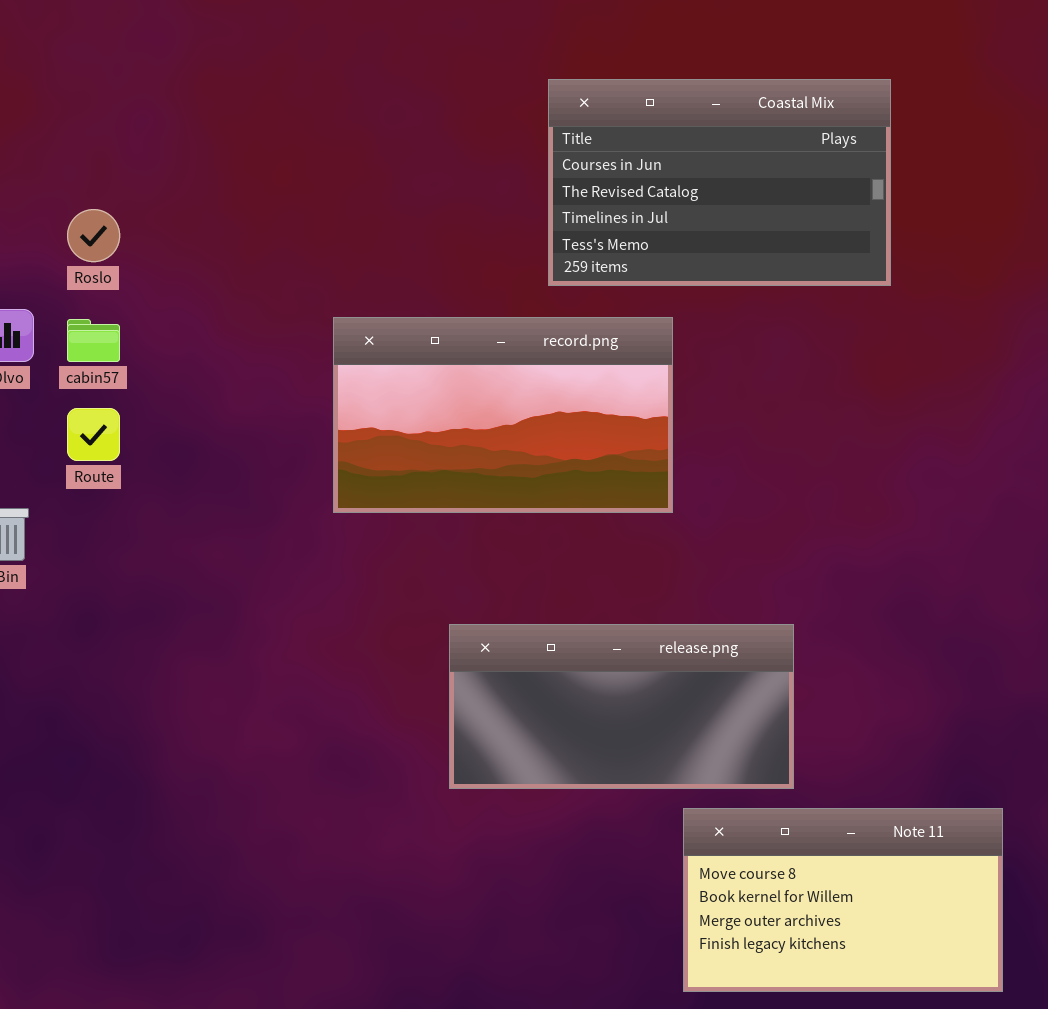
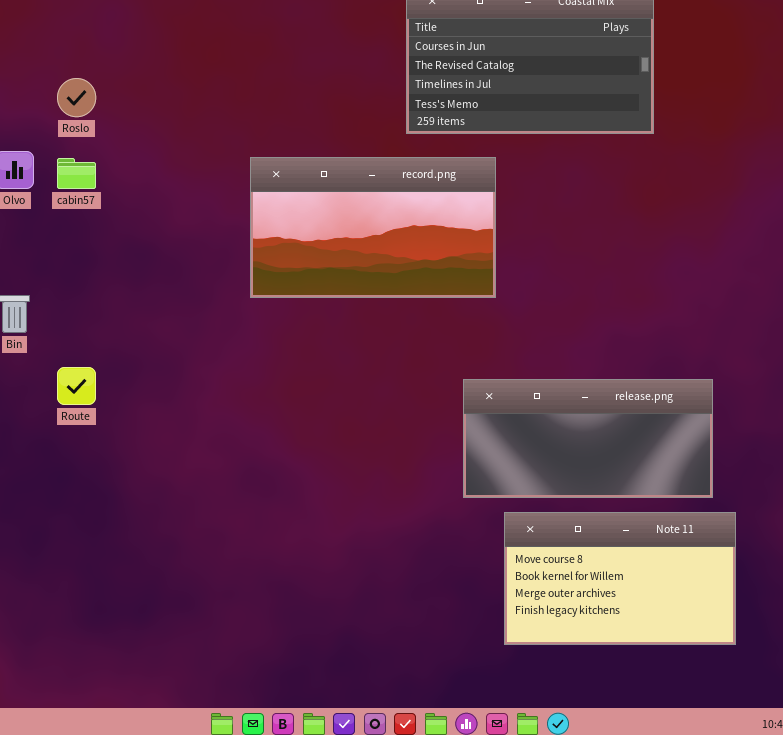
Route: [67,408,120,461] -> [57,367,96,405], moved
release.png: [449,624,794,789] -> [463,379,713,498], moved

